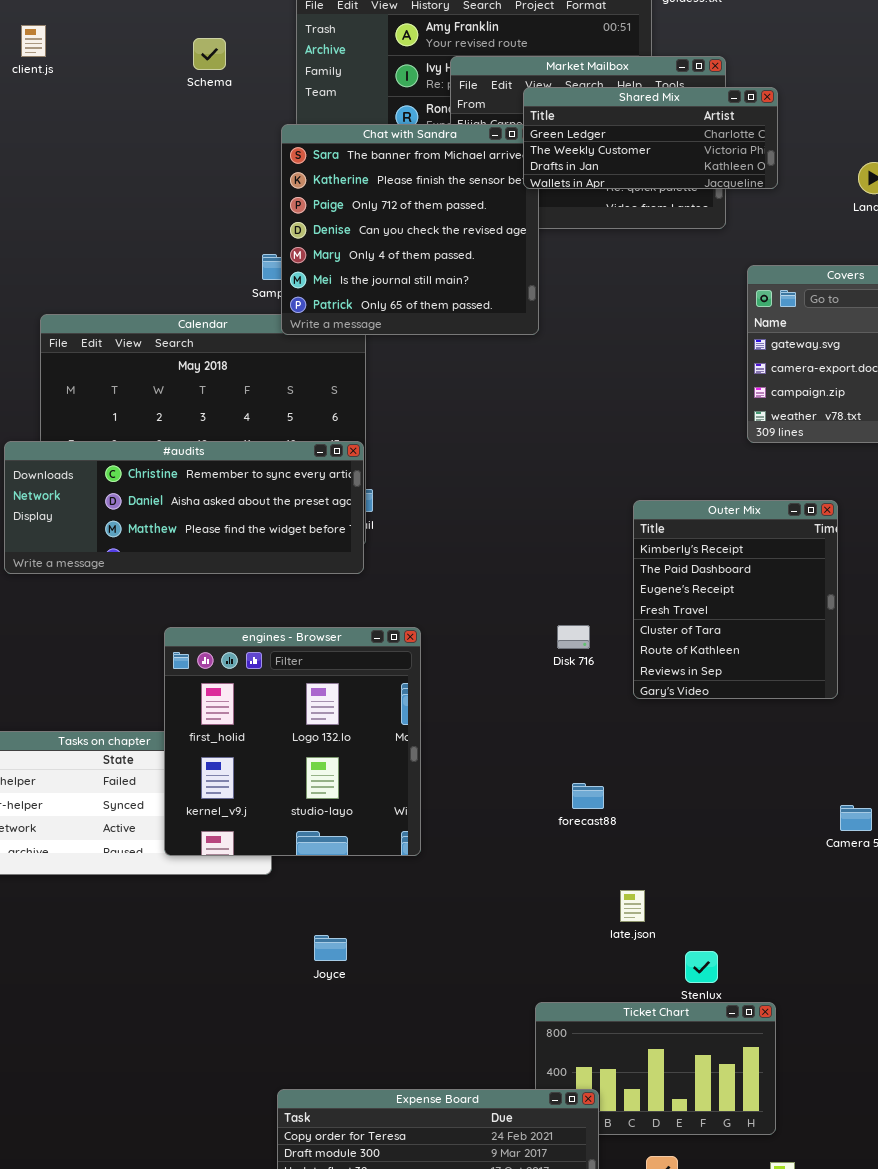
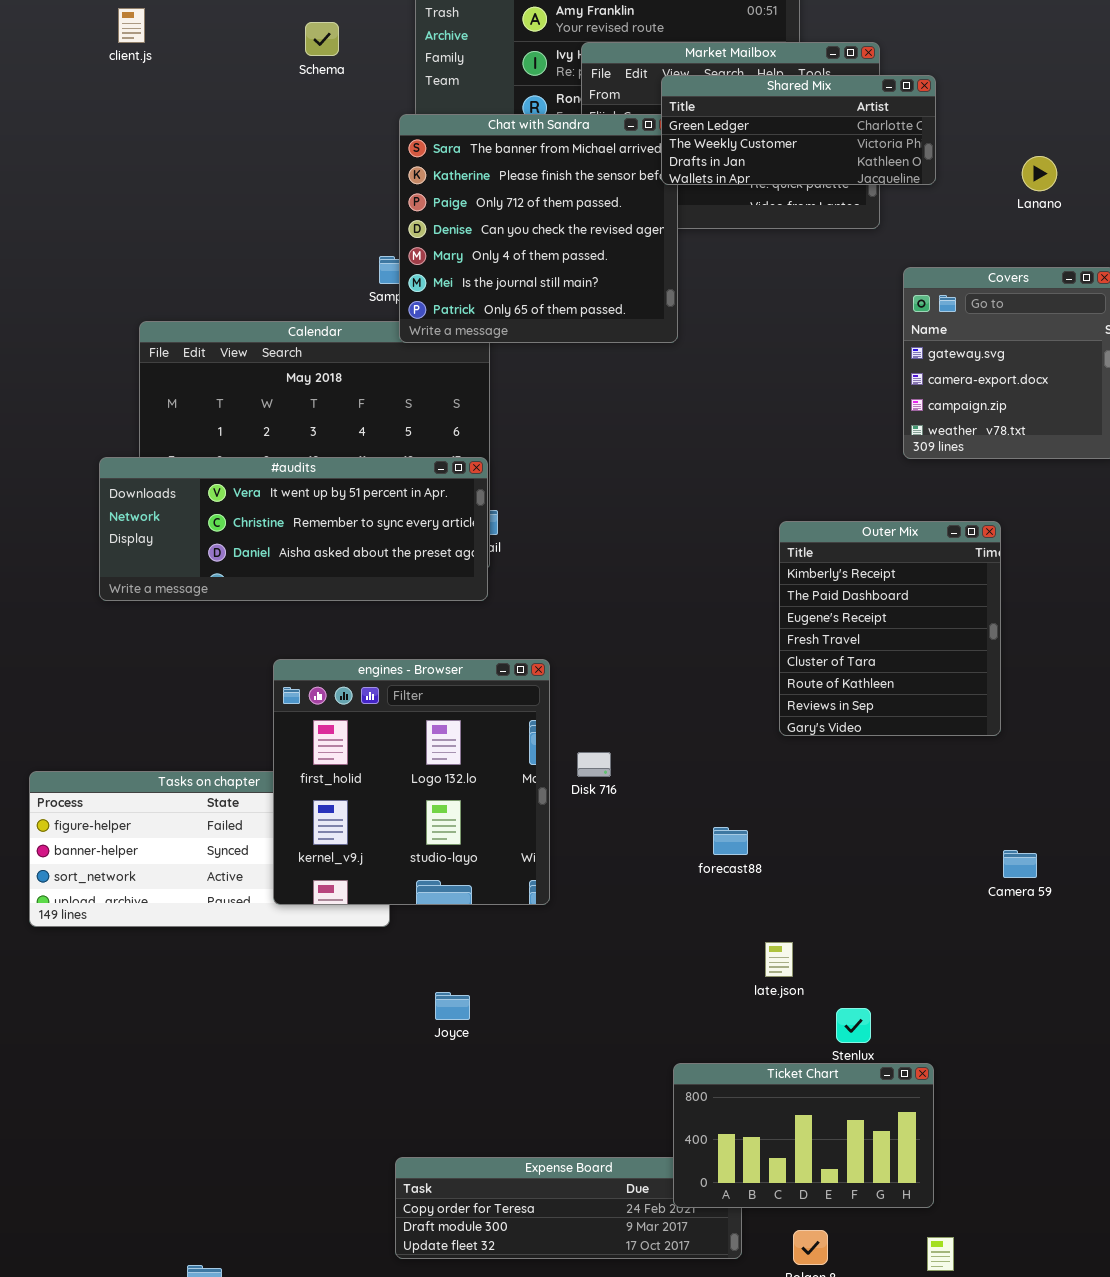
#audits: [4,441,364,574] -> [99,457,488,601], scrolled up 1 row
Disk 716: [557,625,590,649] -> [577,752,611,777], moved
Ticket Chart: [535,1002,776,1135] -> [673,1063,934,1208], raised

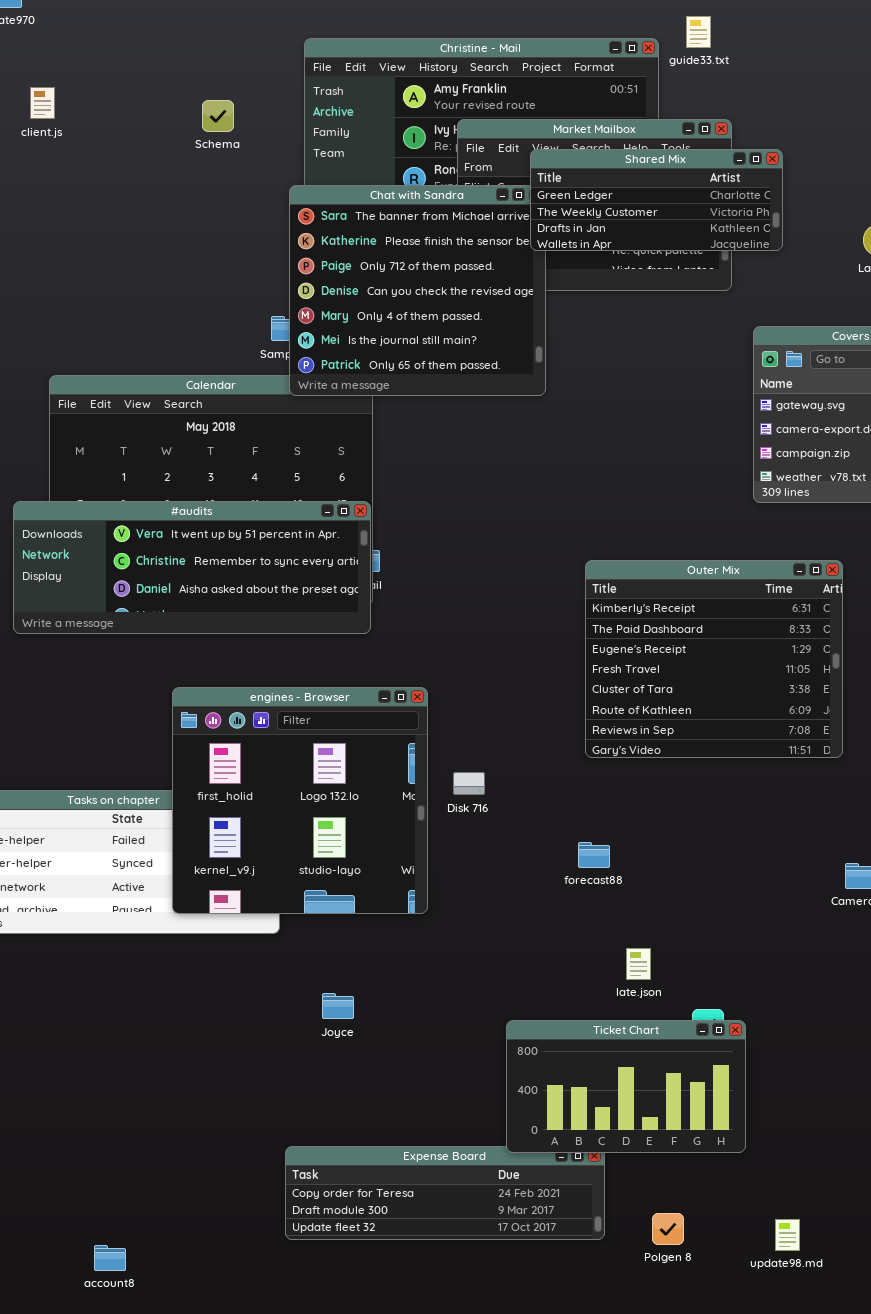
Outer Mix: [779,521,1001,736] -> [585,560,843,758], resized
Ticket Chart: [673,1063,934,1208] -> [506,1020,746,1153], moved

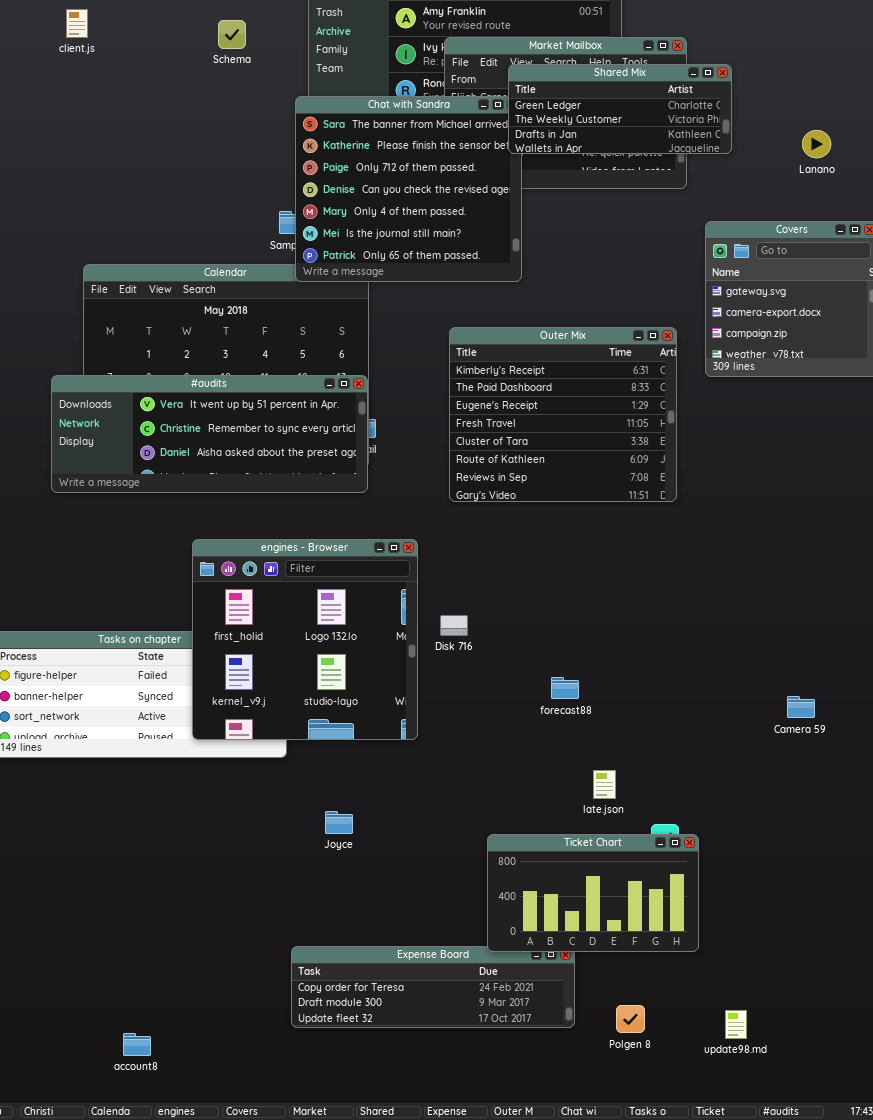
Outer Mix: [585,560,843,758] -> [449,327,677,502], moved

